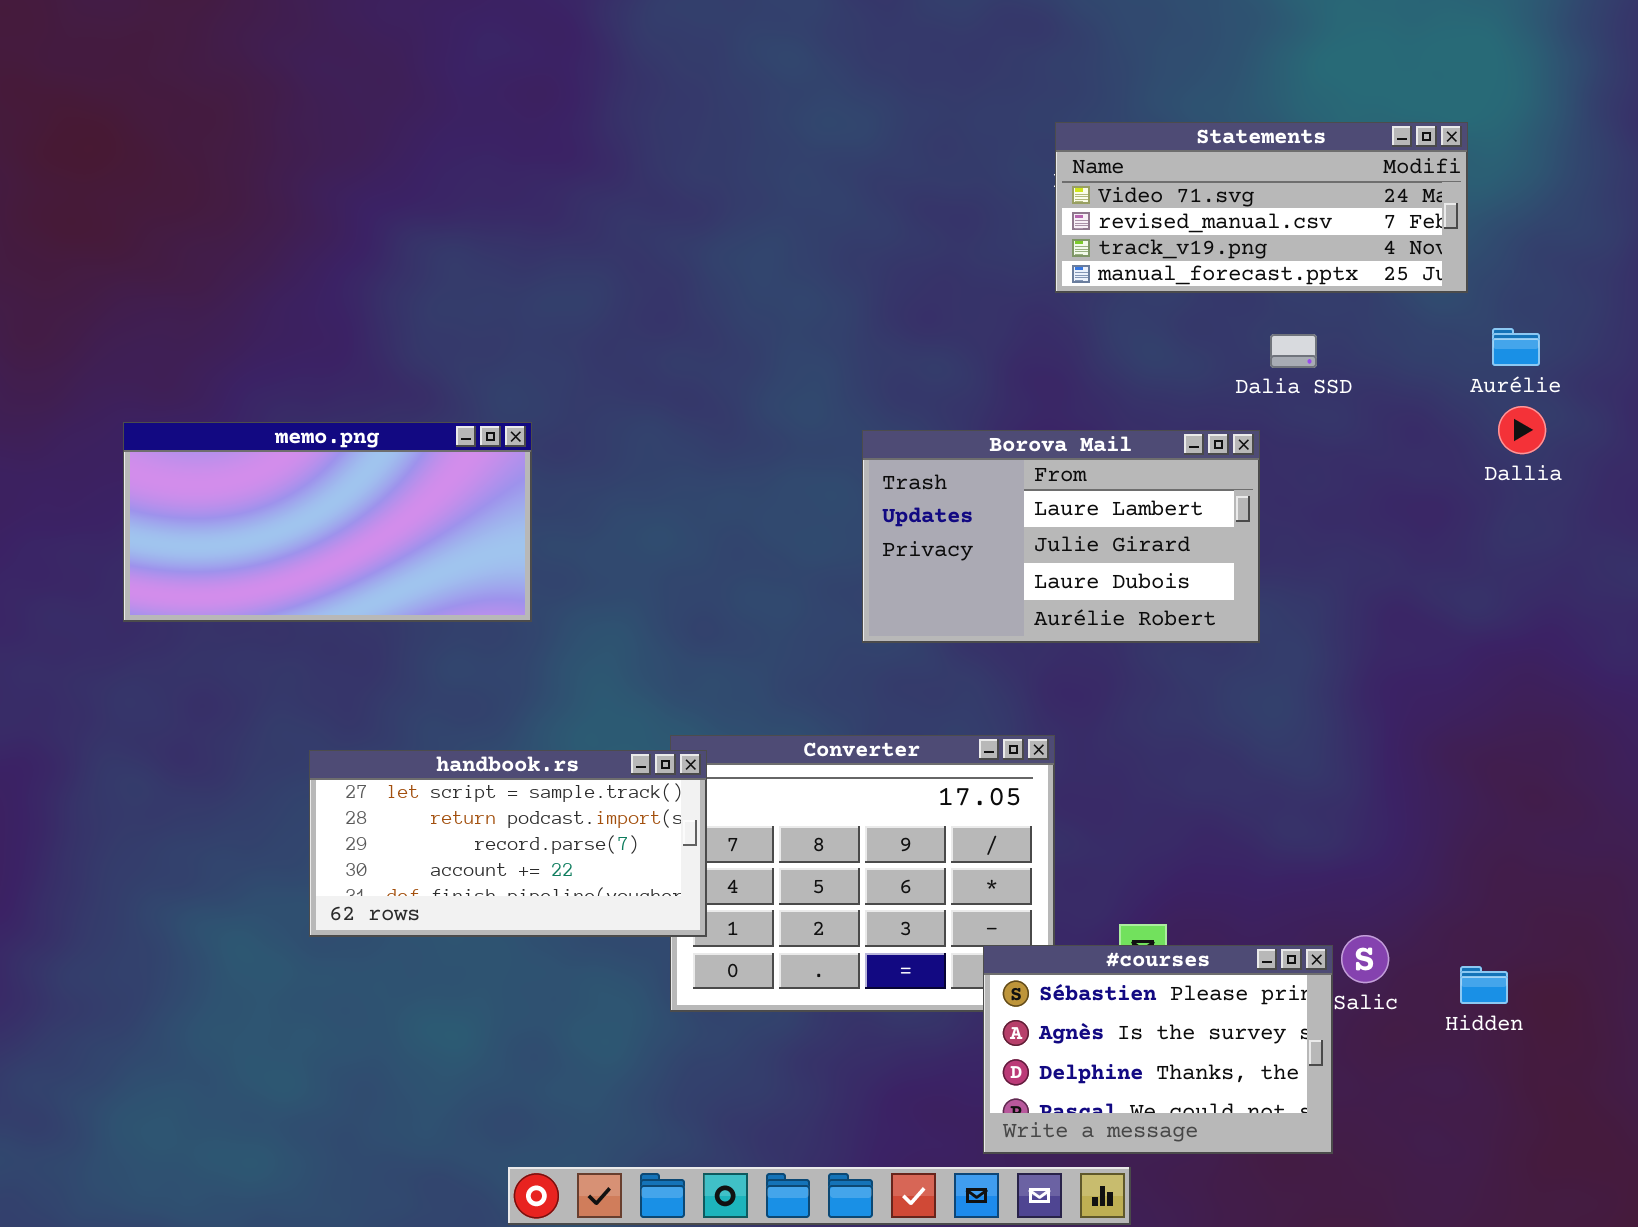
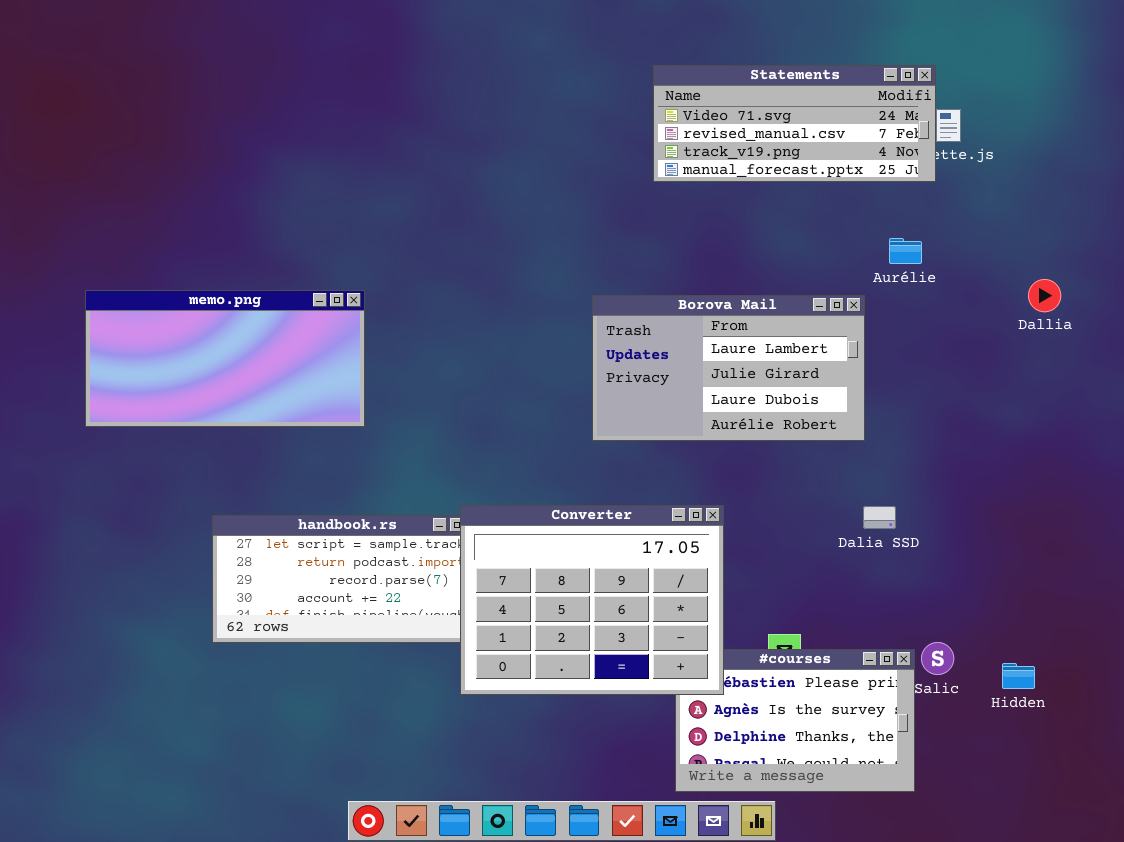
Statements: [1055,122,1468,293] -> [653,65,936,182], moved
Aurélie: [1492,328,1540,366] -> [889,238,922,264], moved
Dalia SSD: [1270,334,1317,368] -> [863,506,896,529], moved
Converter: [670,735,1055,1012] -> [460,505,724,695], raised

